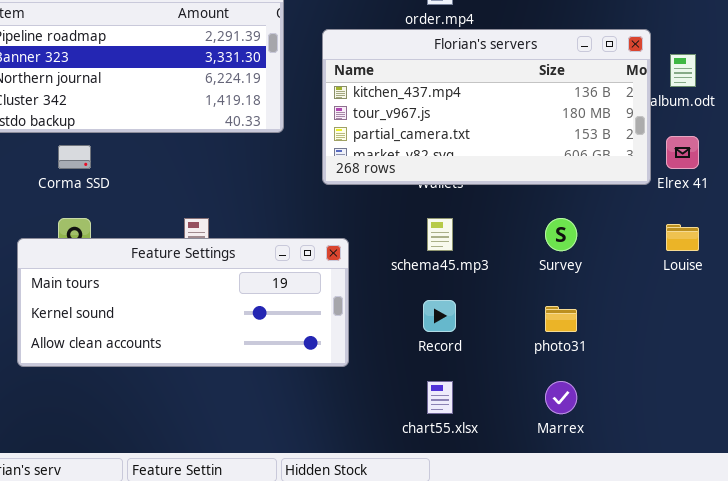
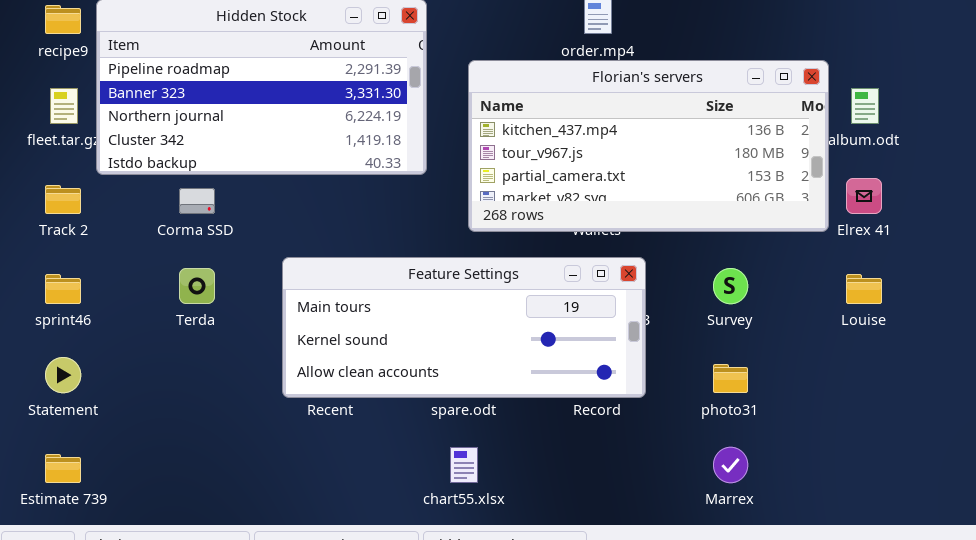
Feature Settings: [17,238,349,367] -> [282,257,646,398], moved
chart55.xlsx: [427,381,453,414] -> [450,447,478,483], moved

